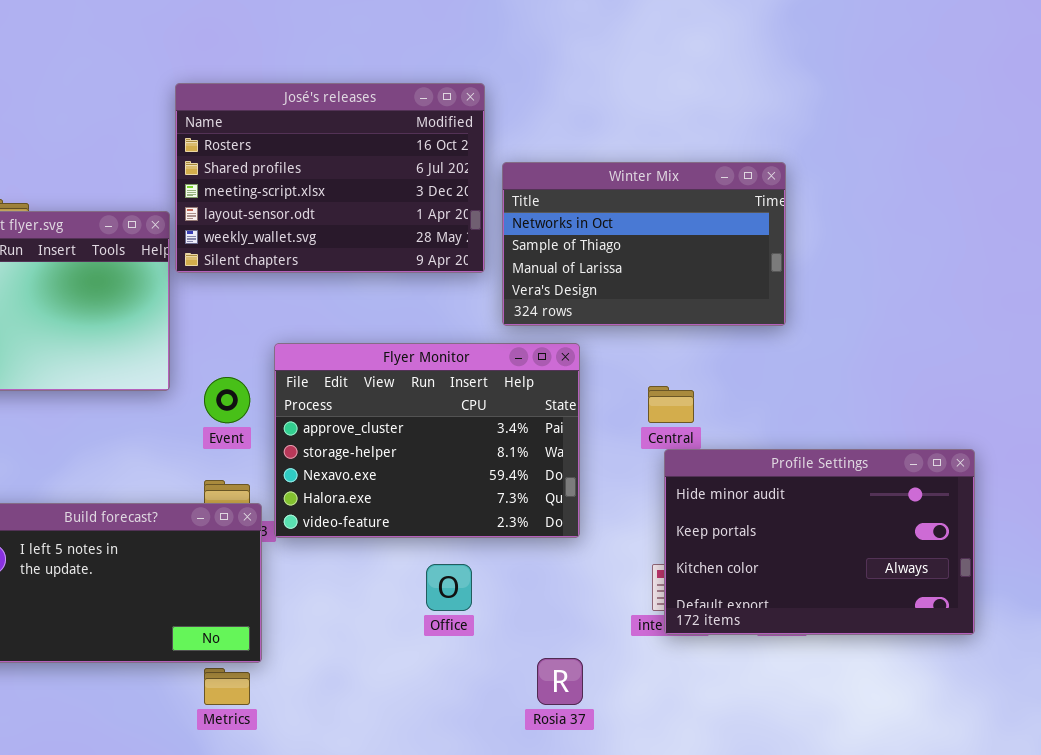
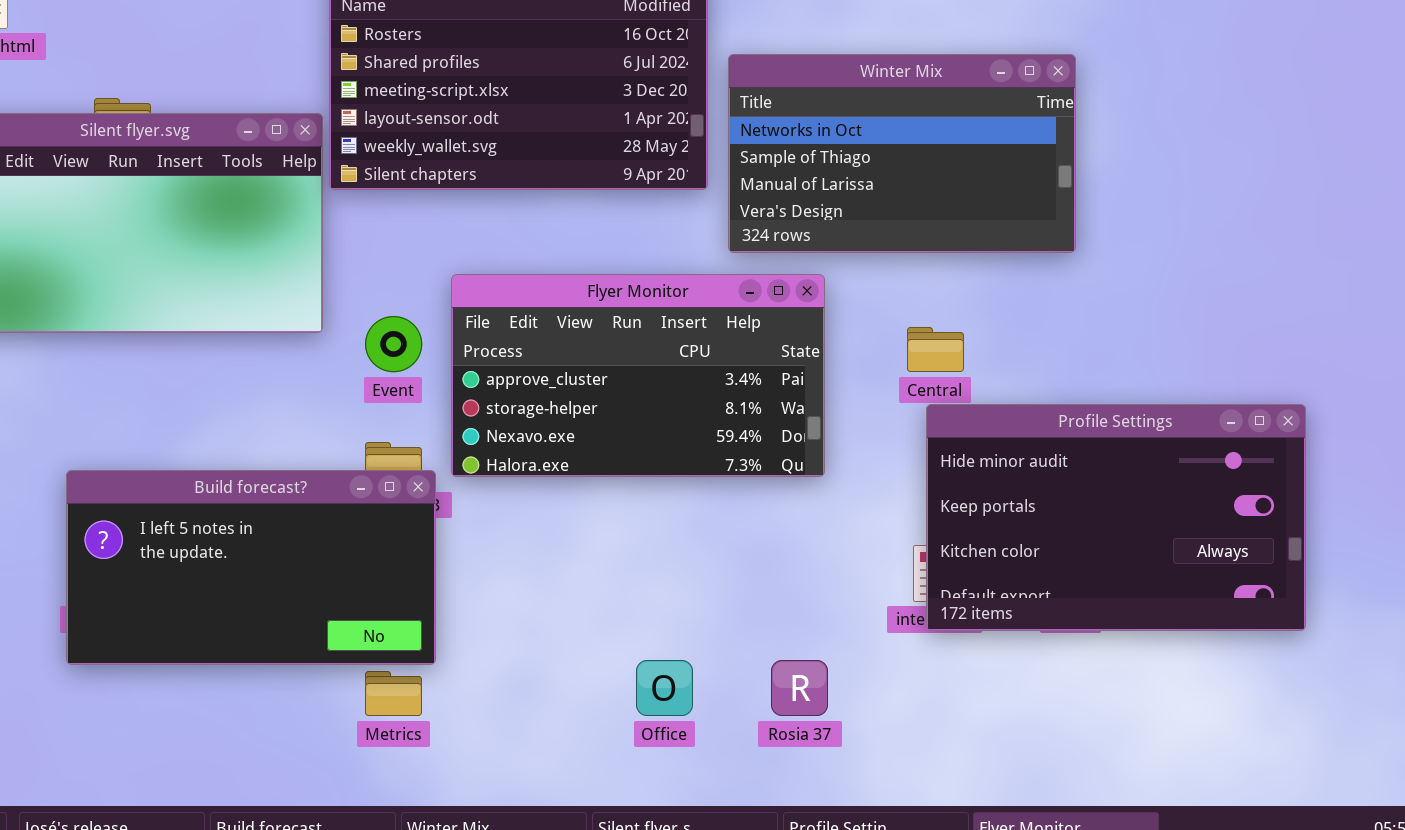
Flyer Monitor: [274,343,580,538] -> [451,274,825,477], resized
Office: [426,564,472,611] -> [636,660,693,716], moved

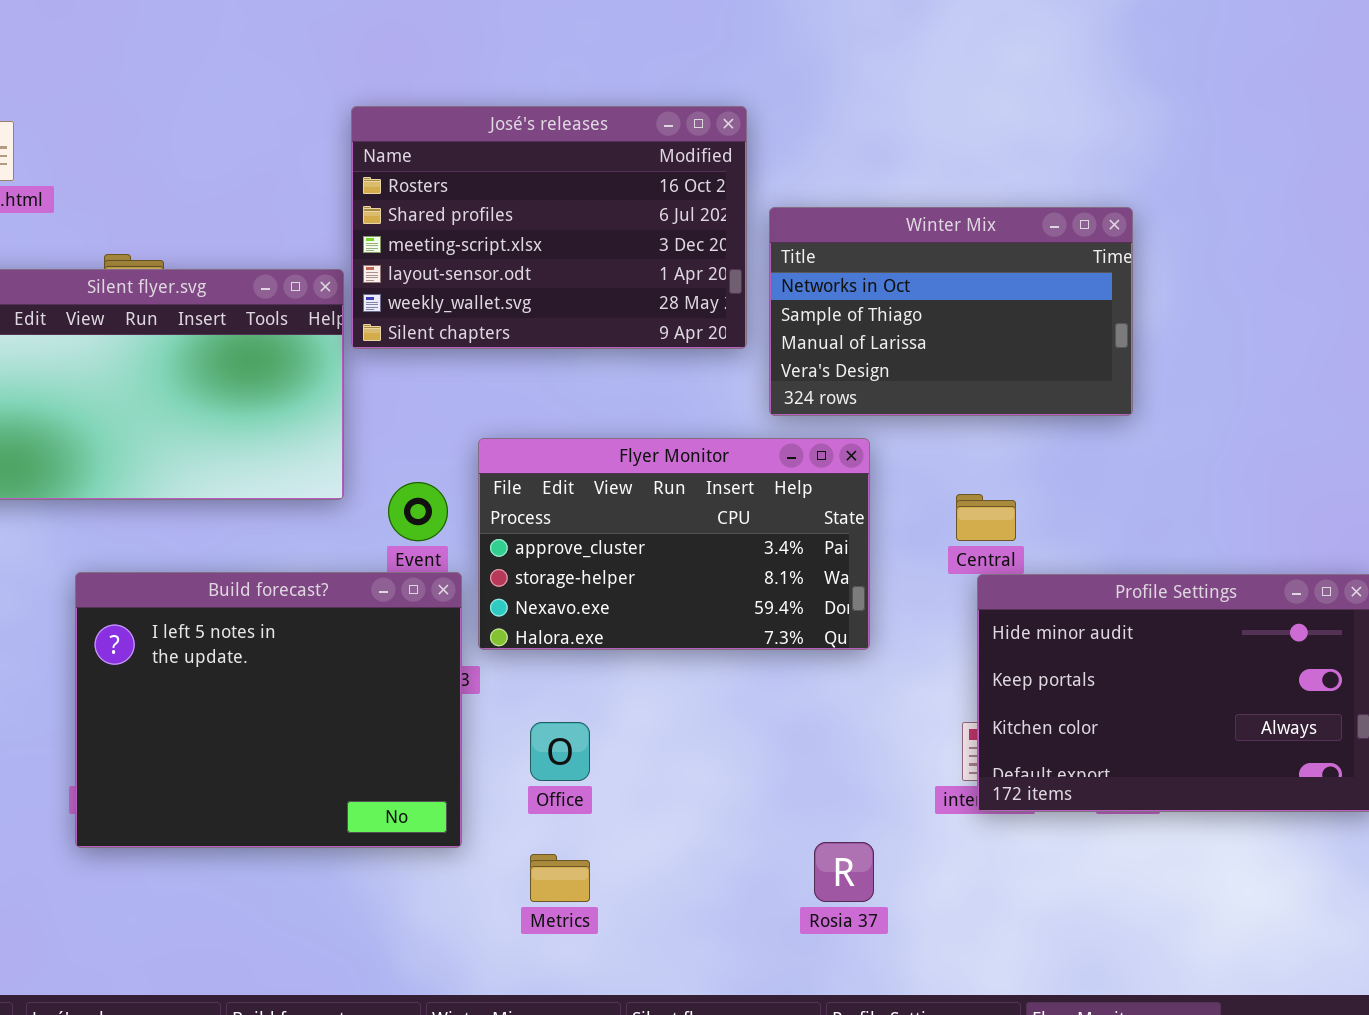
Build forecast?: [66,470,436,665] -> [75,572,462,848], resized
Office: [636,660,693,716] -> [530,722,590,781], moved
Metrics: [365,671,422,716] -> [530,854,590,902], moved

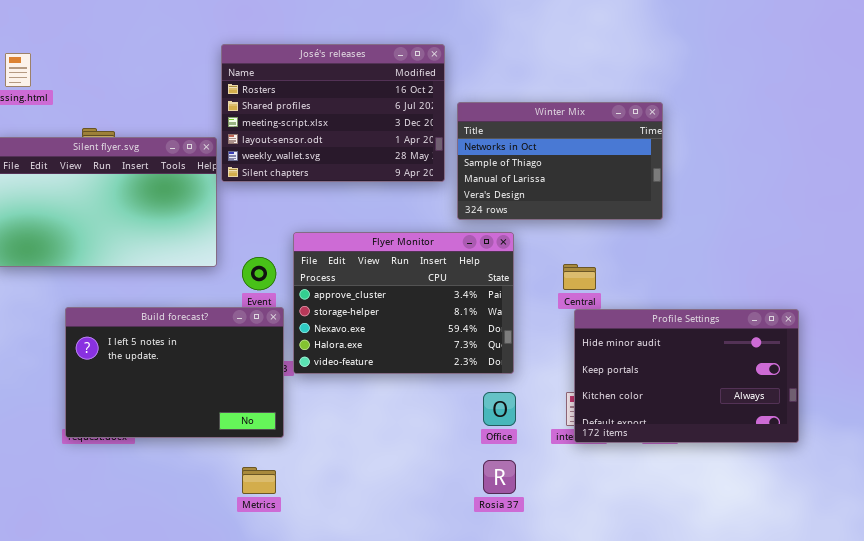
Flyer Monitor: [478,438,870,650] -> [293,232,514,374], resized
Build forecast?: [75,572,462,848] -> [65,307,284,438], resized
Office: [530,722,590,781] -> [483,392,516,426], moved
Metrics: [530,854,590,902] -> [242,467,276,494], moved

